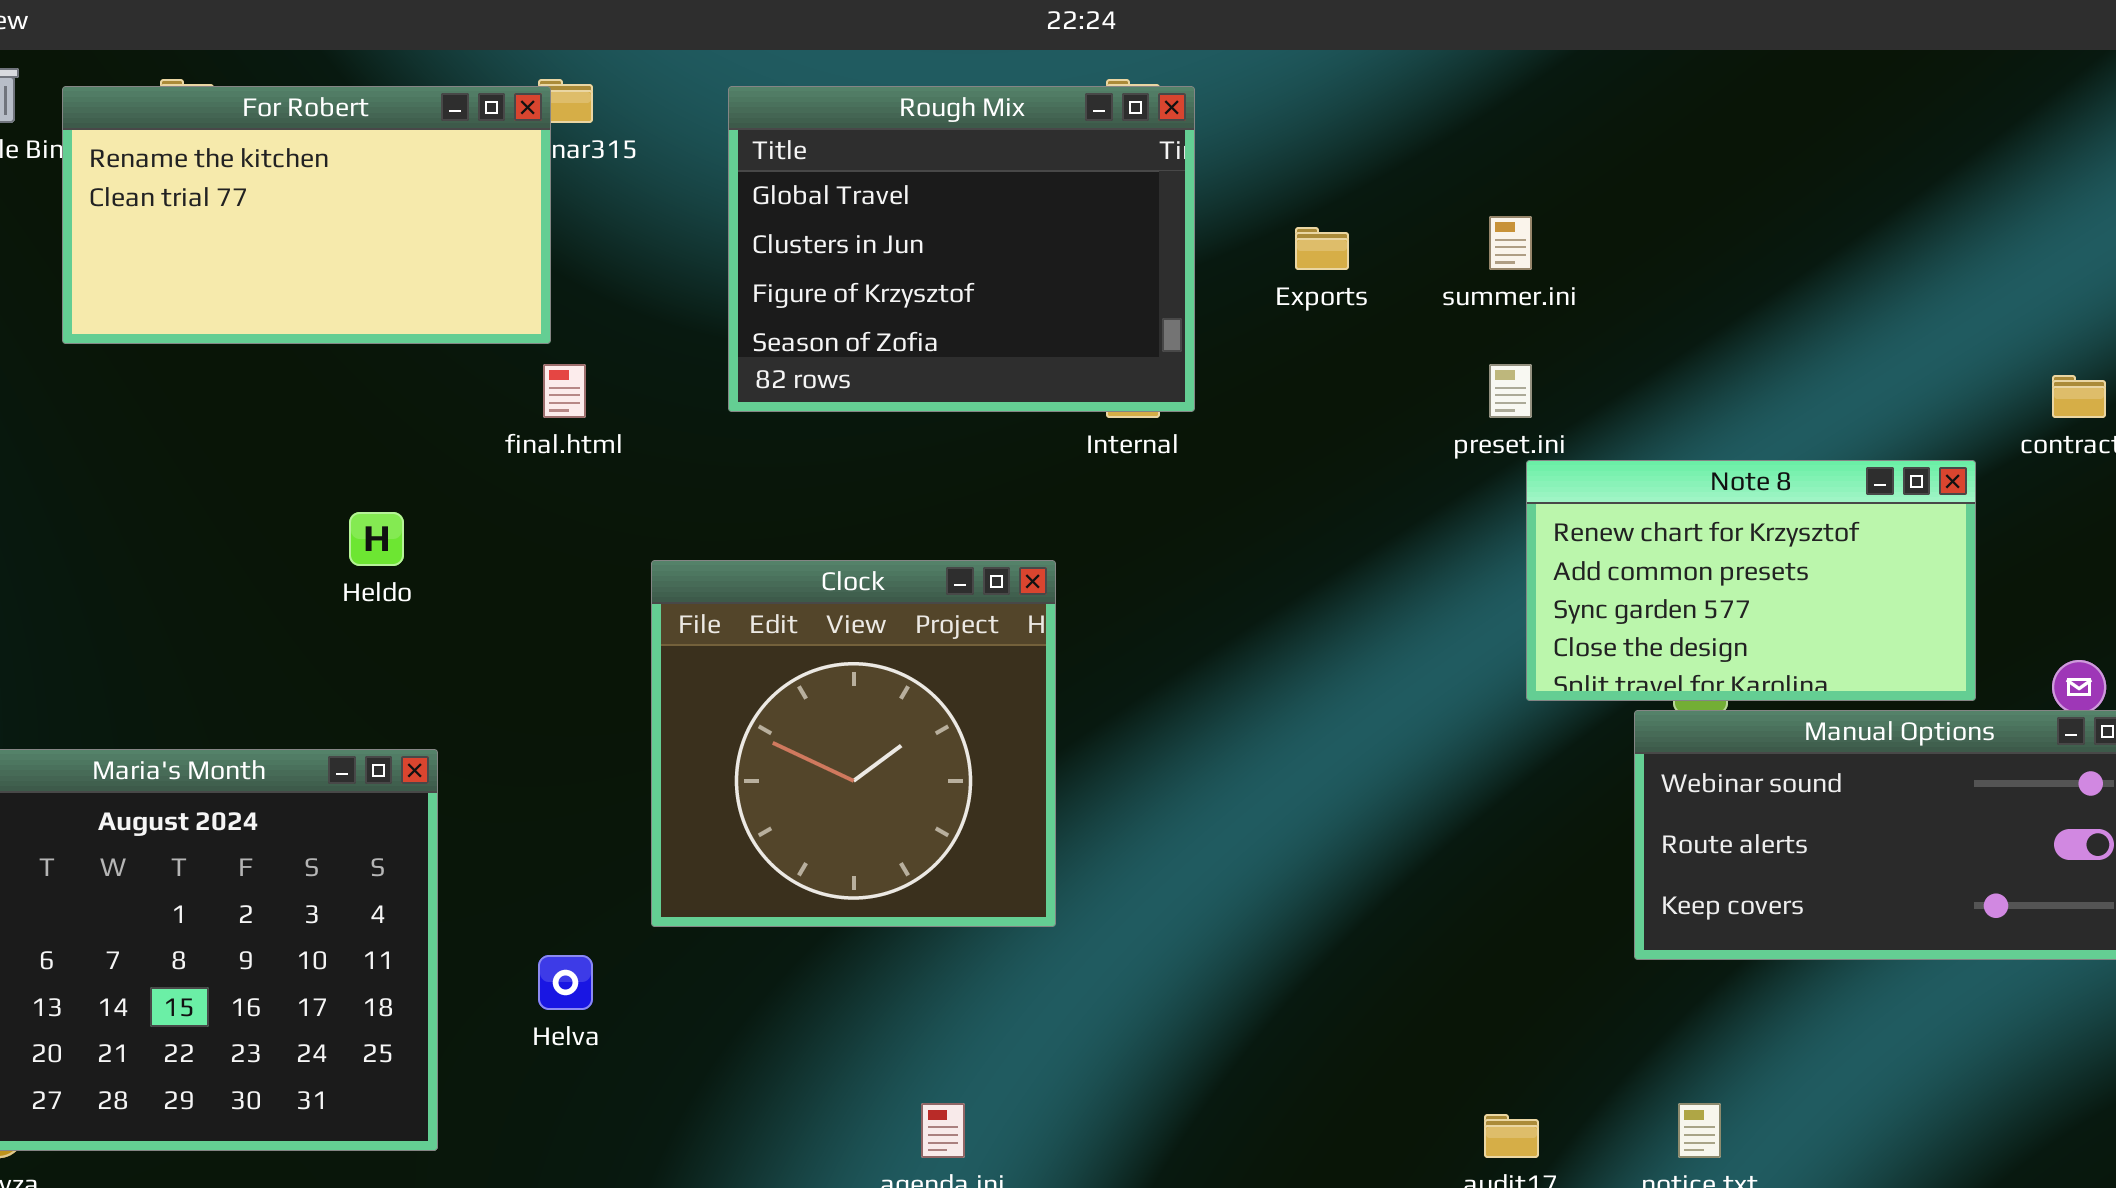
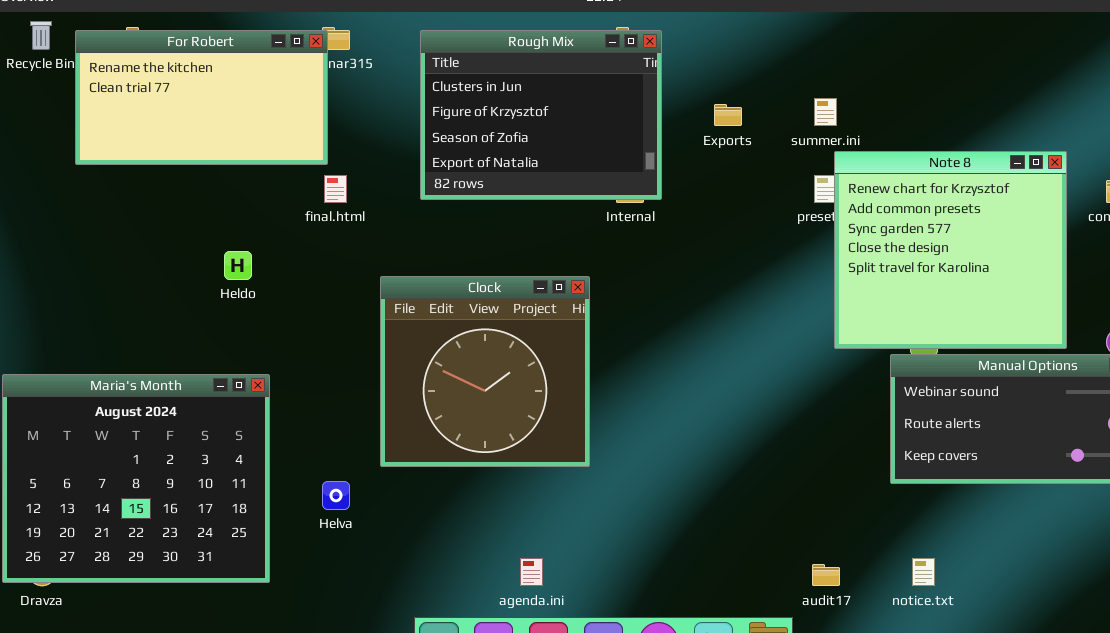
Rough Mix: [728,86,1195,412] -> [420,30,662,200], scrolled down 1 row
Note 8: [1526,460,1976,701] -> [834,151,1067,349], resized

